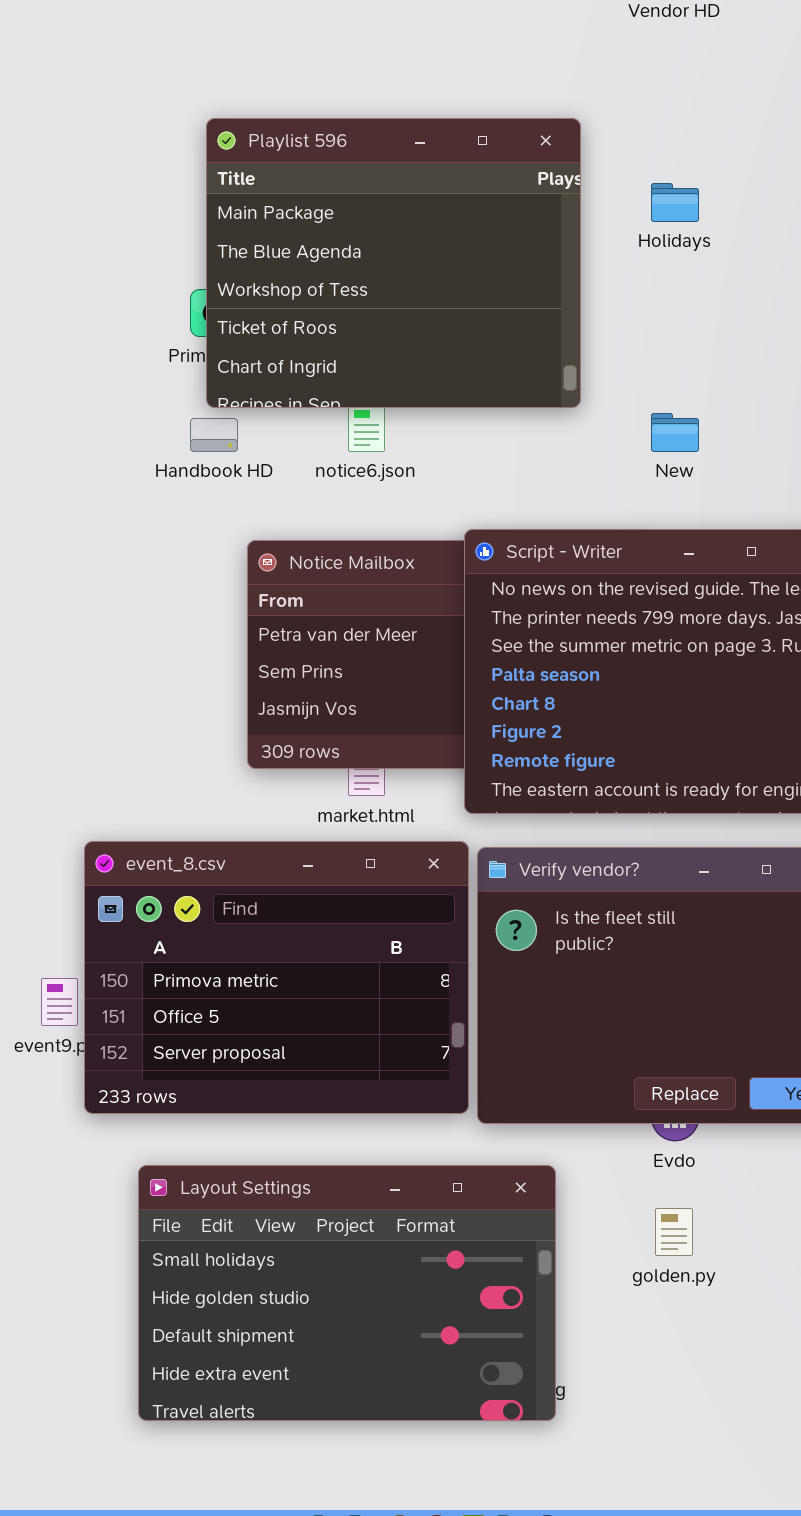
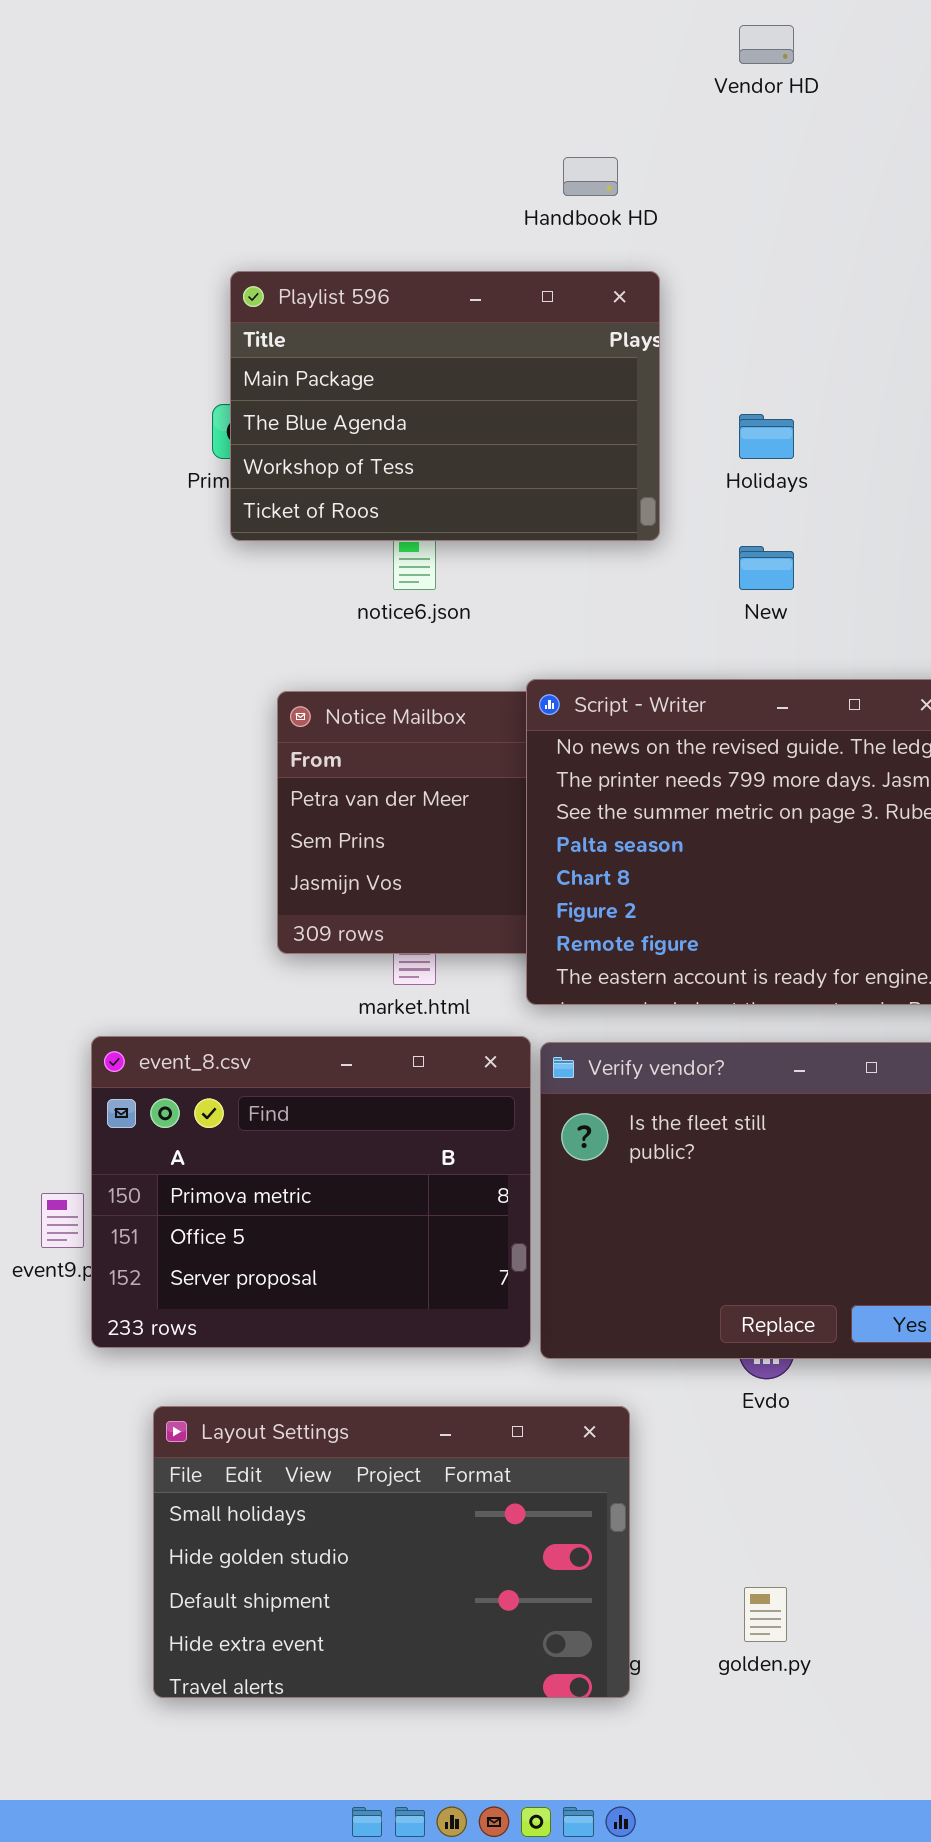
Playlist 596: [206,118,581,408] -> [230,271,660,541], resized
Holidays: [651,183,699,222] -> [739,414,794,459], moved
Handbook HD: [190,418,238,452] -> [563,157,618,196], moved
golden.py: [655,1208,693,1256] -> [744,1587,787,1642], moved

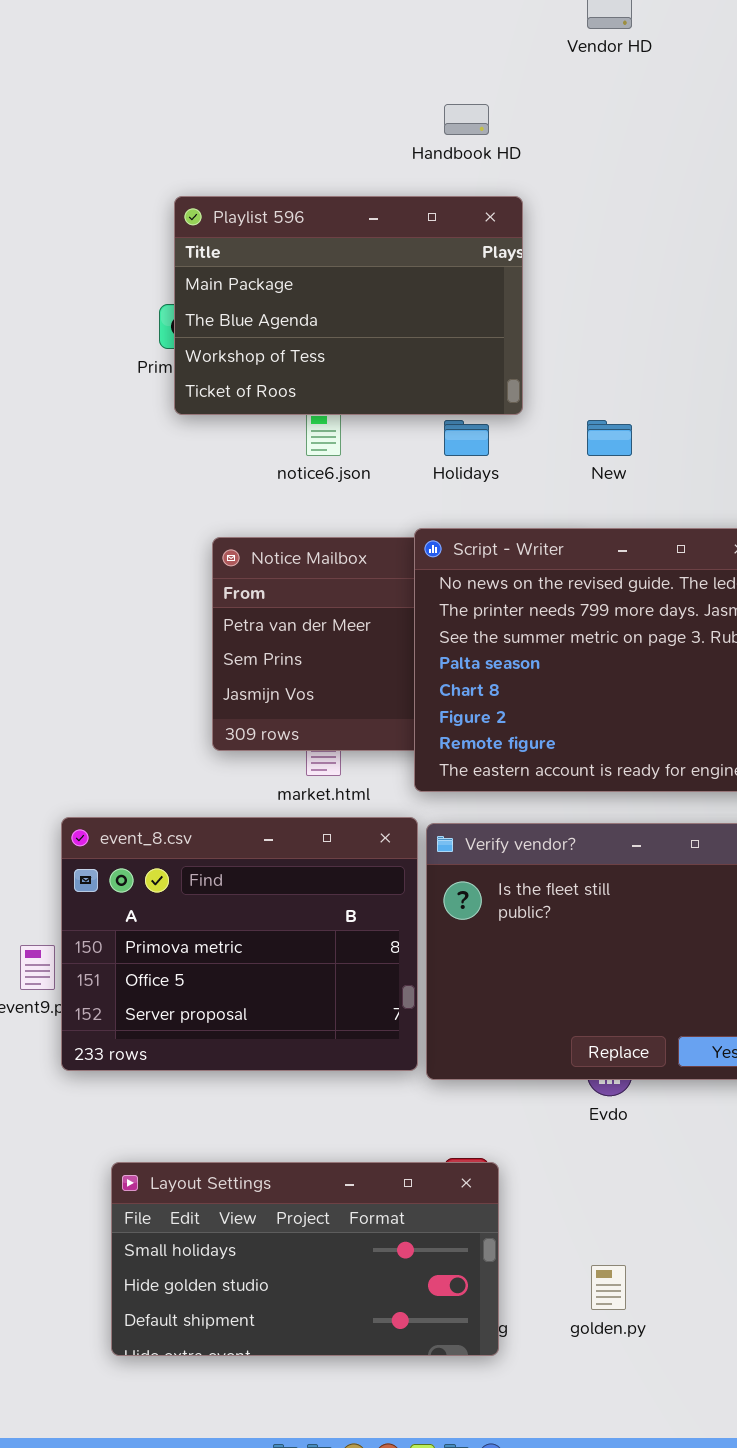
Holidays: [739,414,794,459] -> [444,420,489,456], moved
Layout Settings: [153,1406,630,1698] -> [111,1162,499,1356], resized

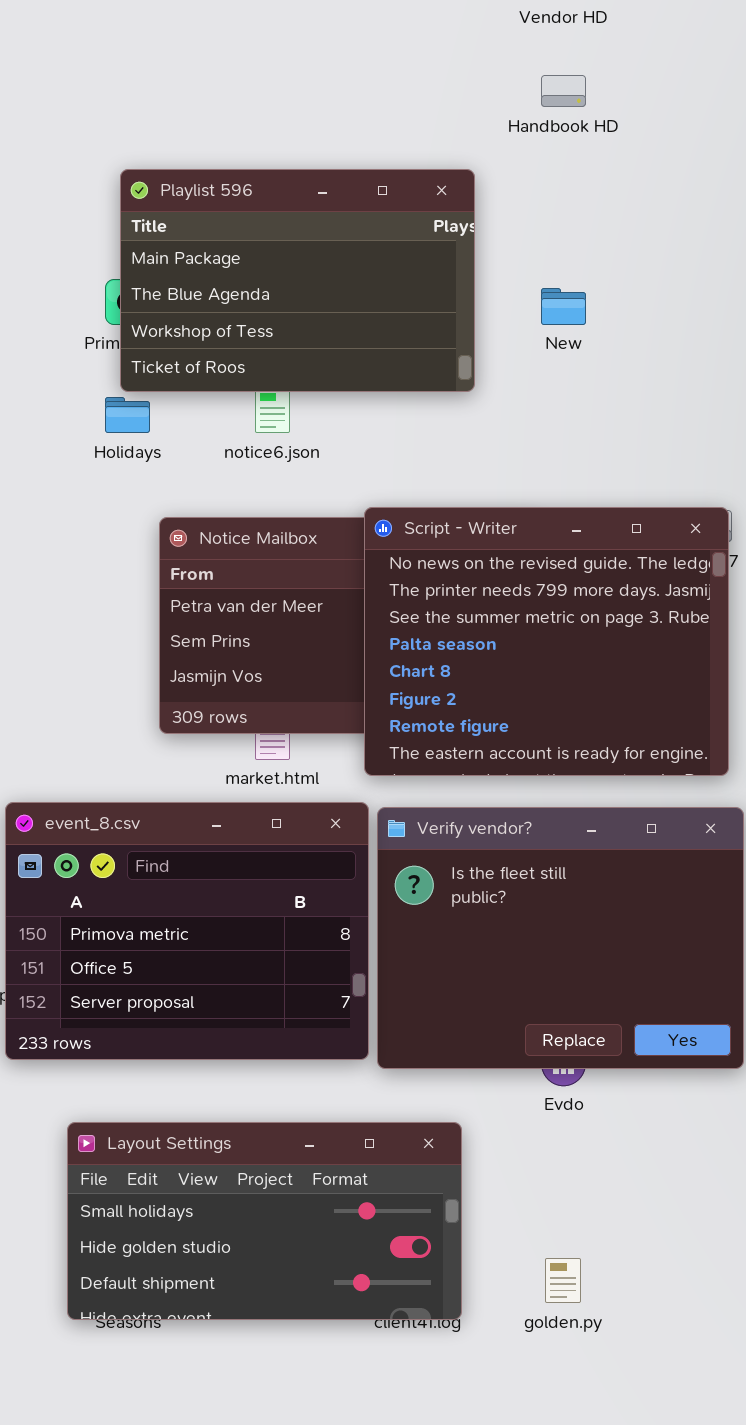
Handbook HD: [444,104,489,135] -> [541,75,586,107], moved
Holidays: [444,420,489,456] -> [105,397,150,433], moved
New: [587,420,632,456] -> [541,288,586,325], moved
Layout Settings: [111,1162,499,1356] -> [67,1122,462,1320], moved

